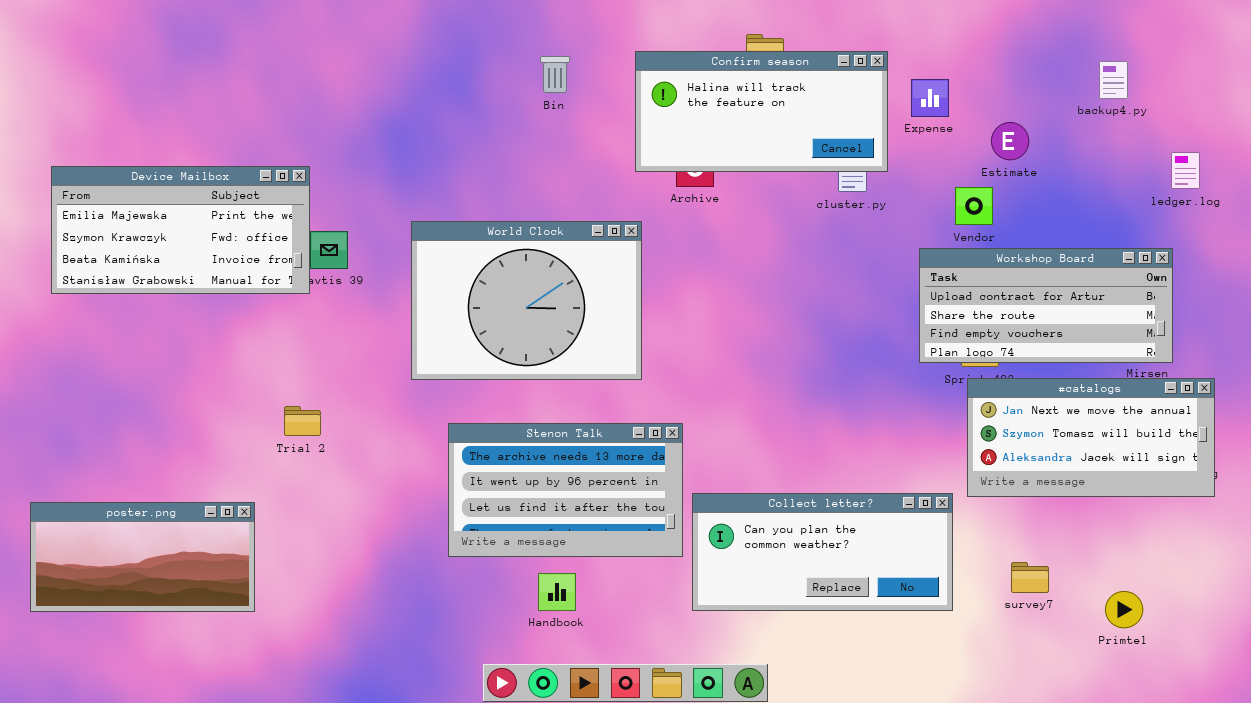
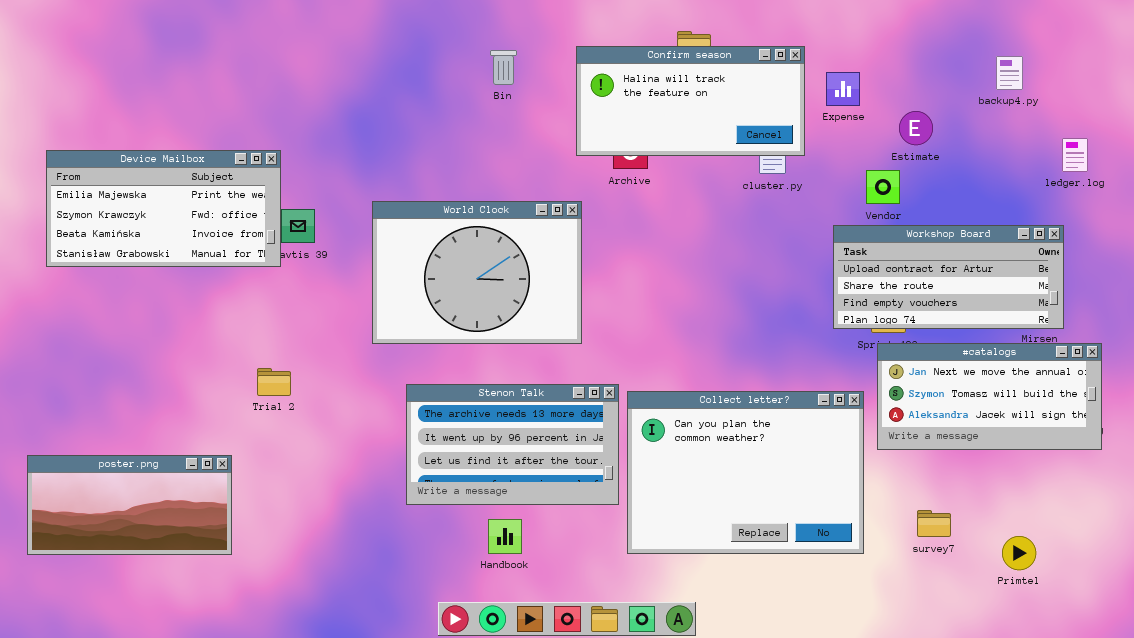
Collect letter?: [692,493,953,611] -> [627,391,864,554], resized

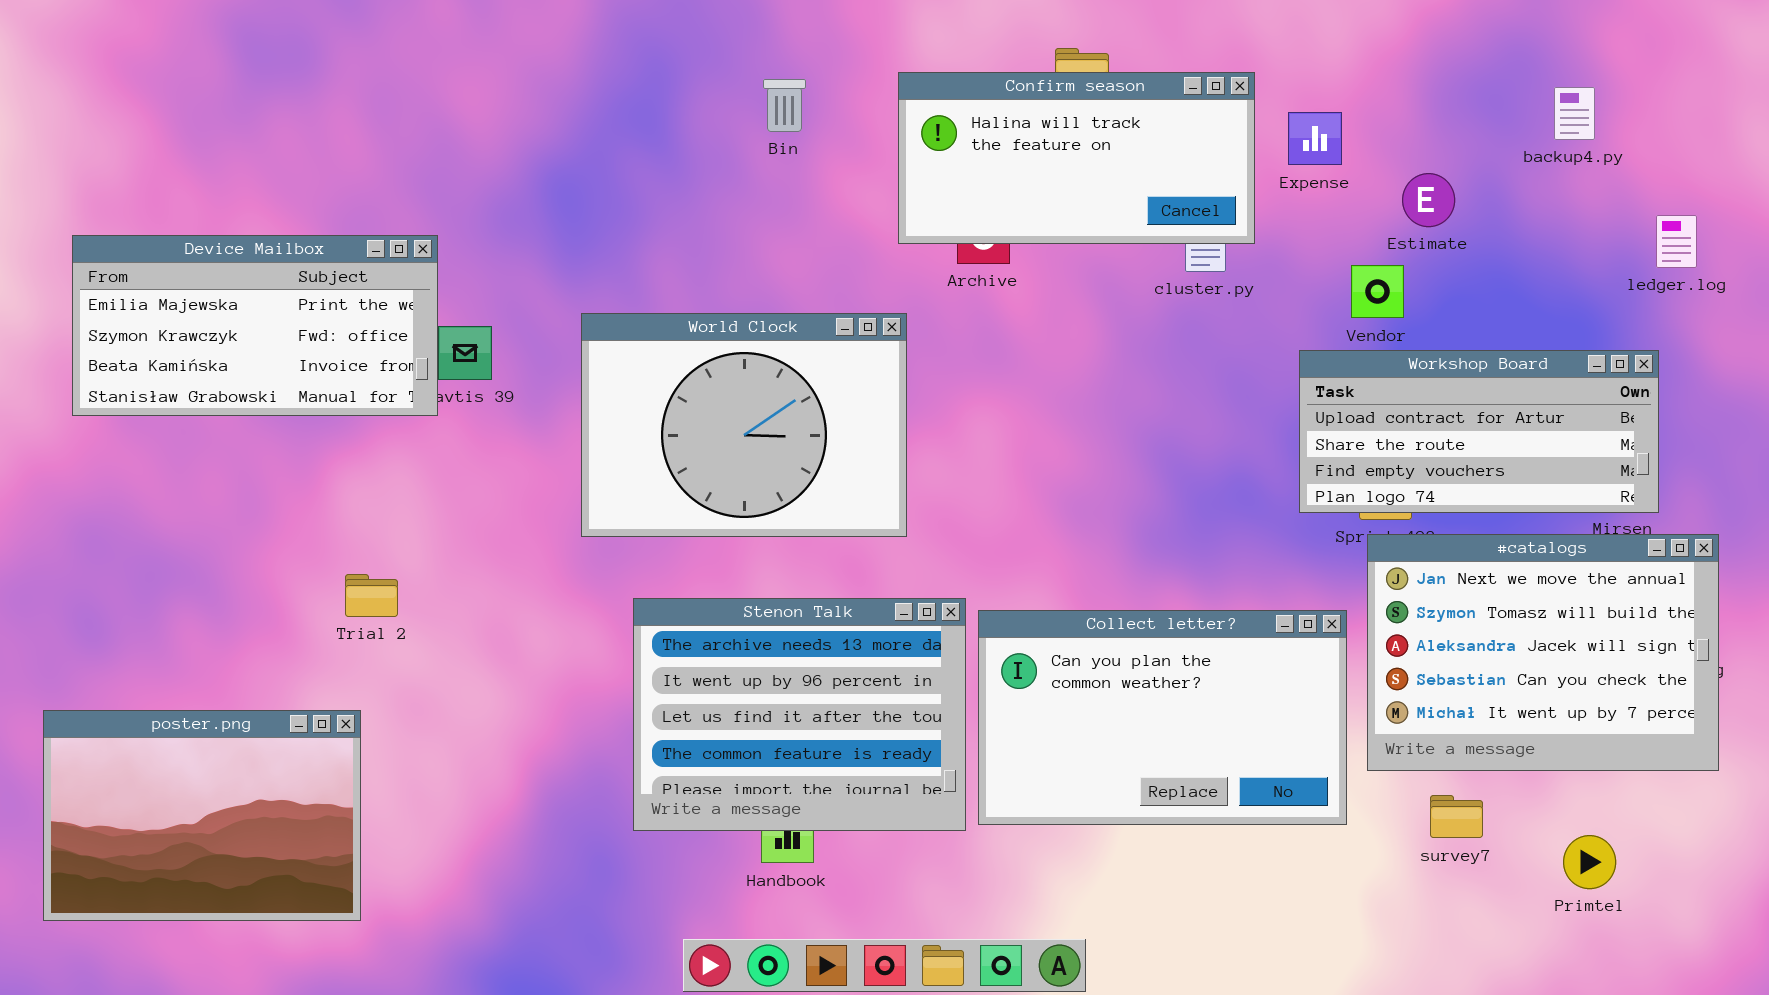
#catalogs: [877,343,1102,450] -> [1367,534,1719,771], resized
Trial 2: [257,368,291,396] -> [345,574,398,617], moved
Stenon Talk: [406,384,619,505] -> [633,598,966,831], resized
Collect letter?: [627,391,864,554] -> [978,610,1347,825], resized
poster.png: [27,455,232,555] -> [43,710,361,921], resized

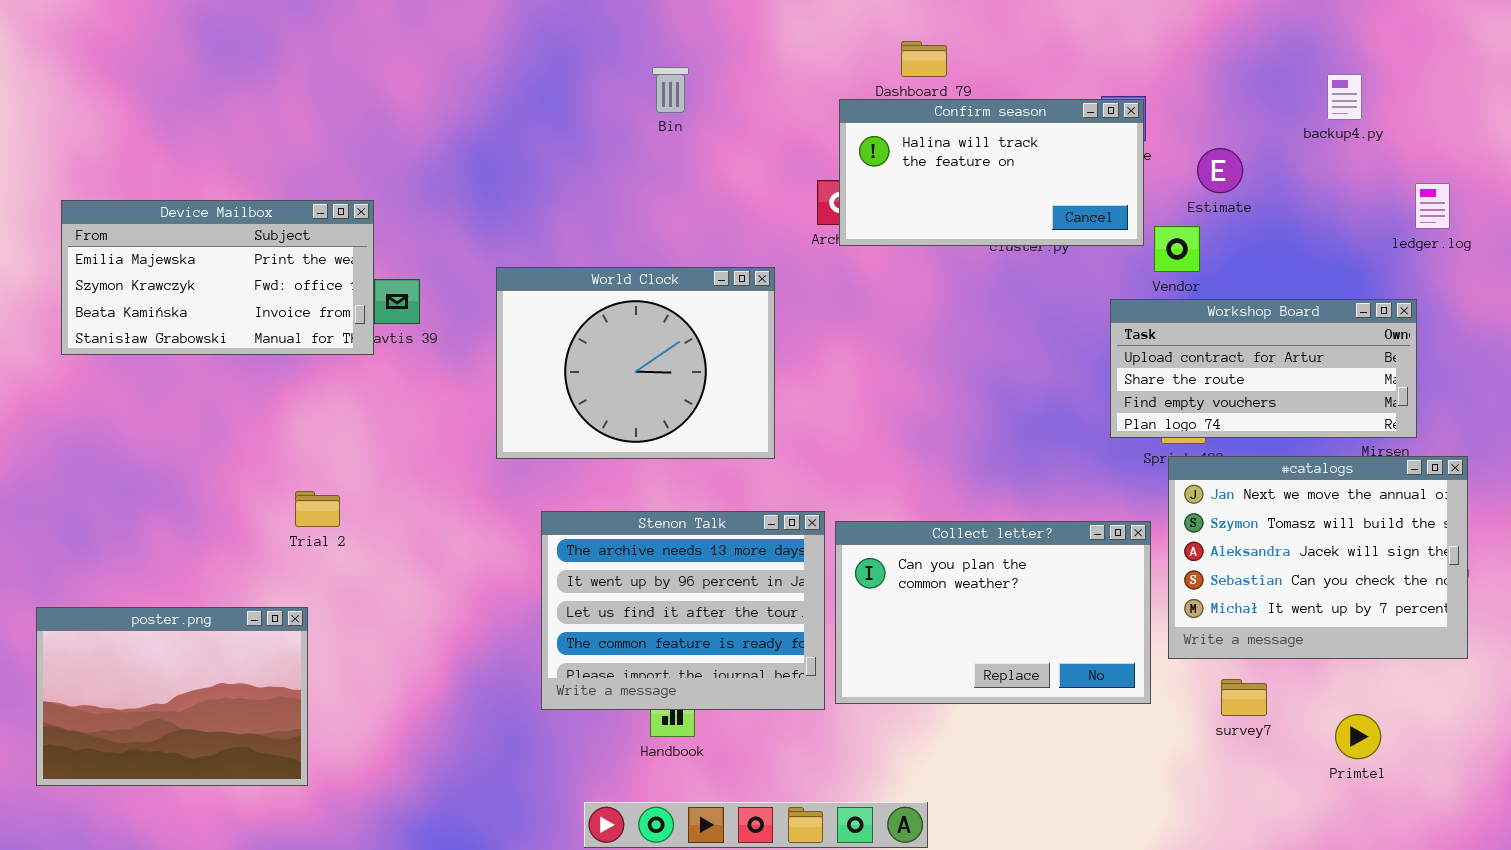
Confirm season: [898,72,1255,244] -> [839,99,1144,246], moved

